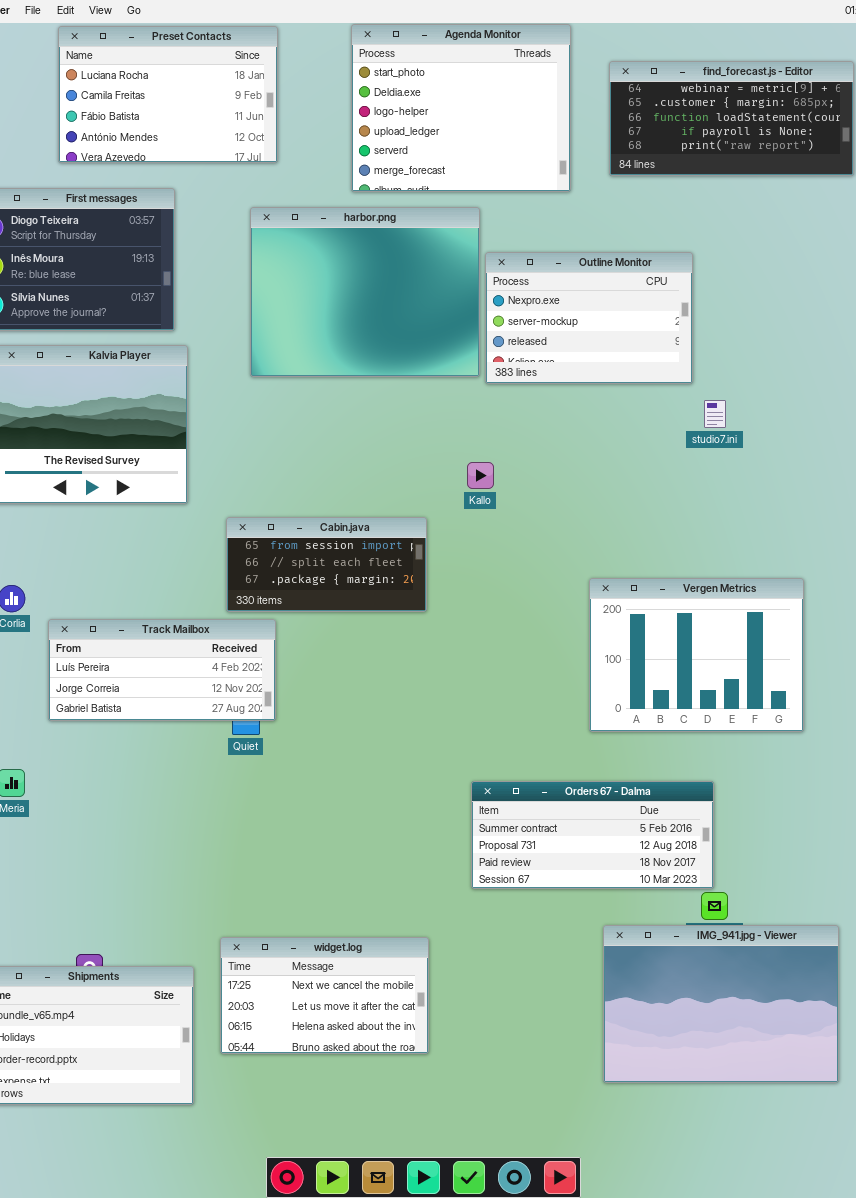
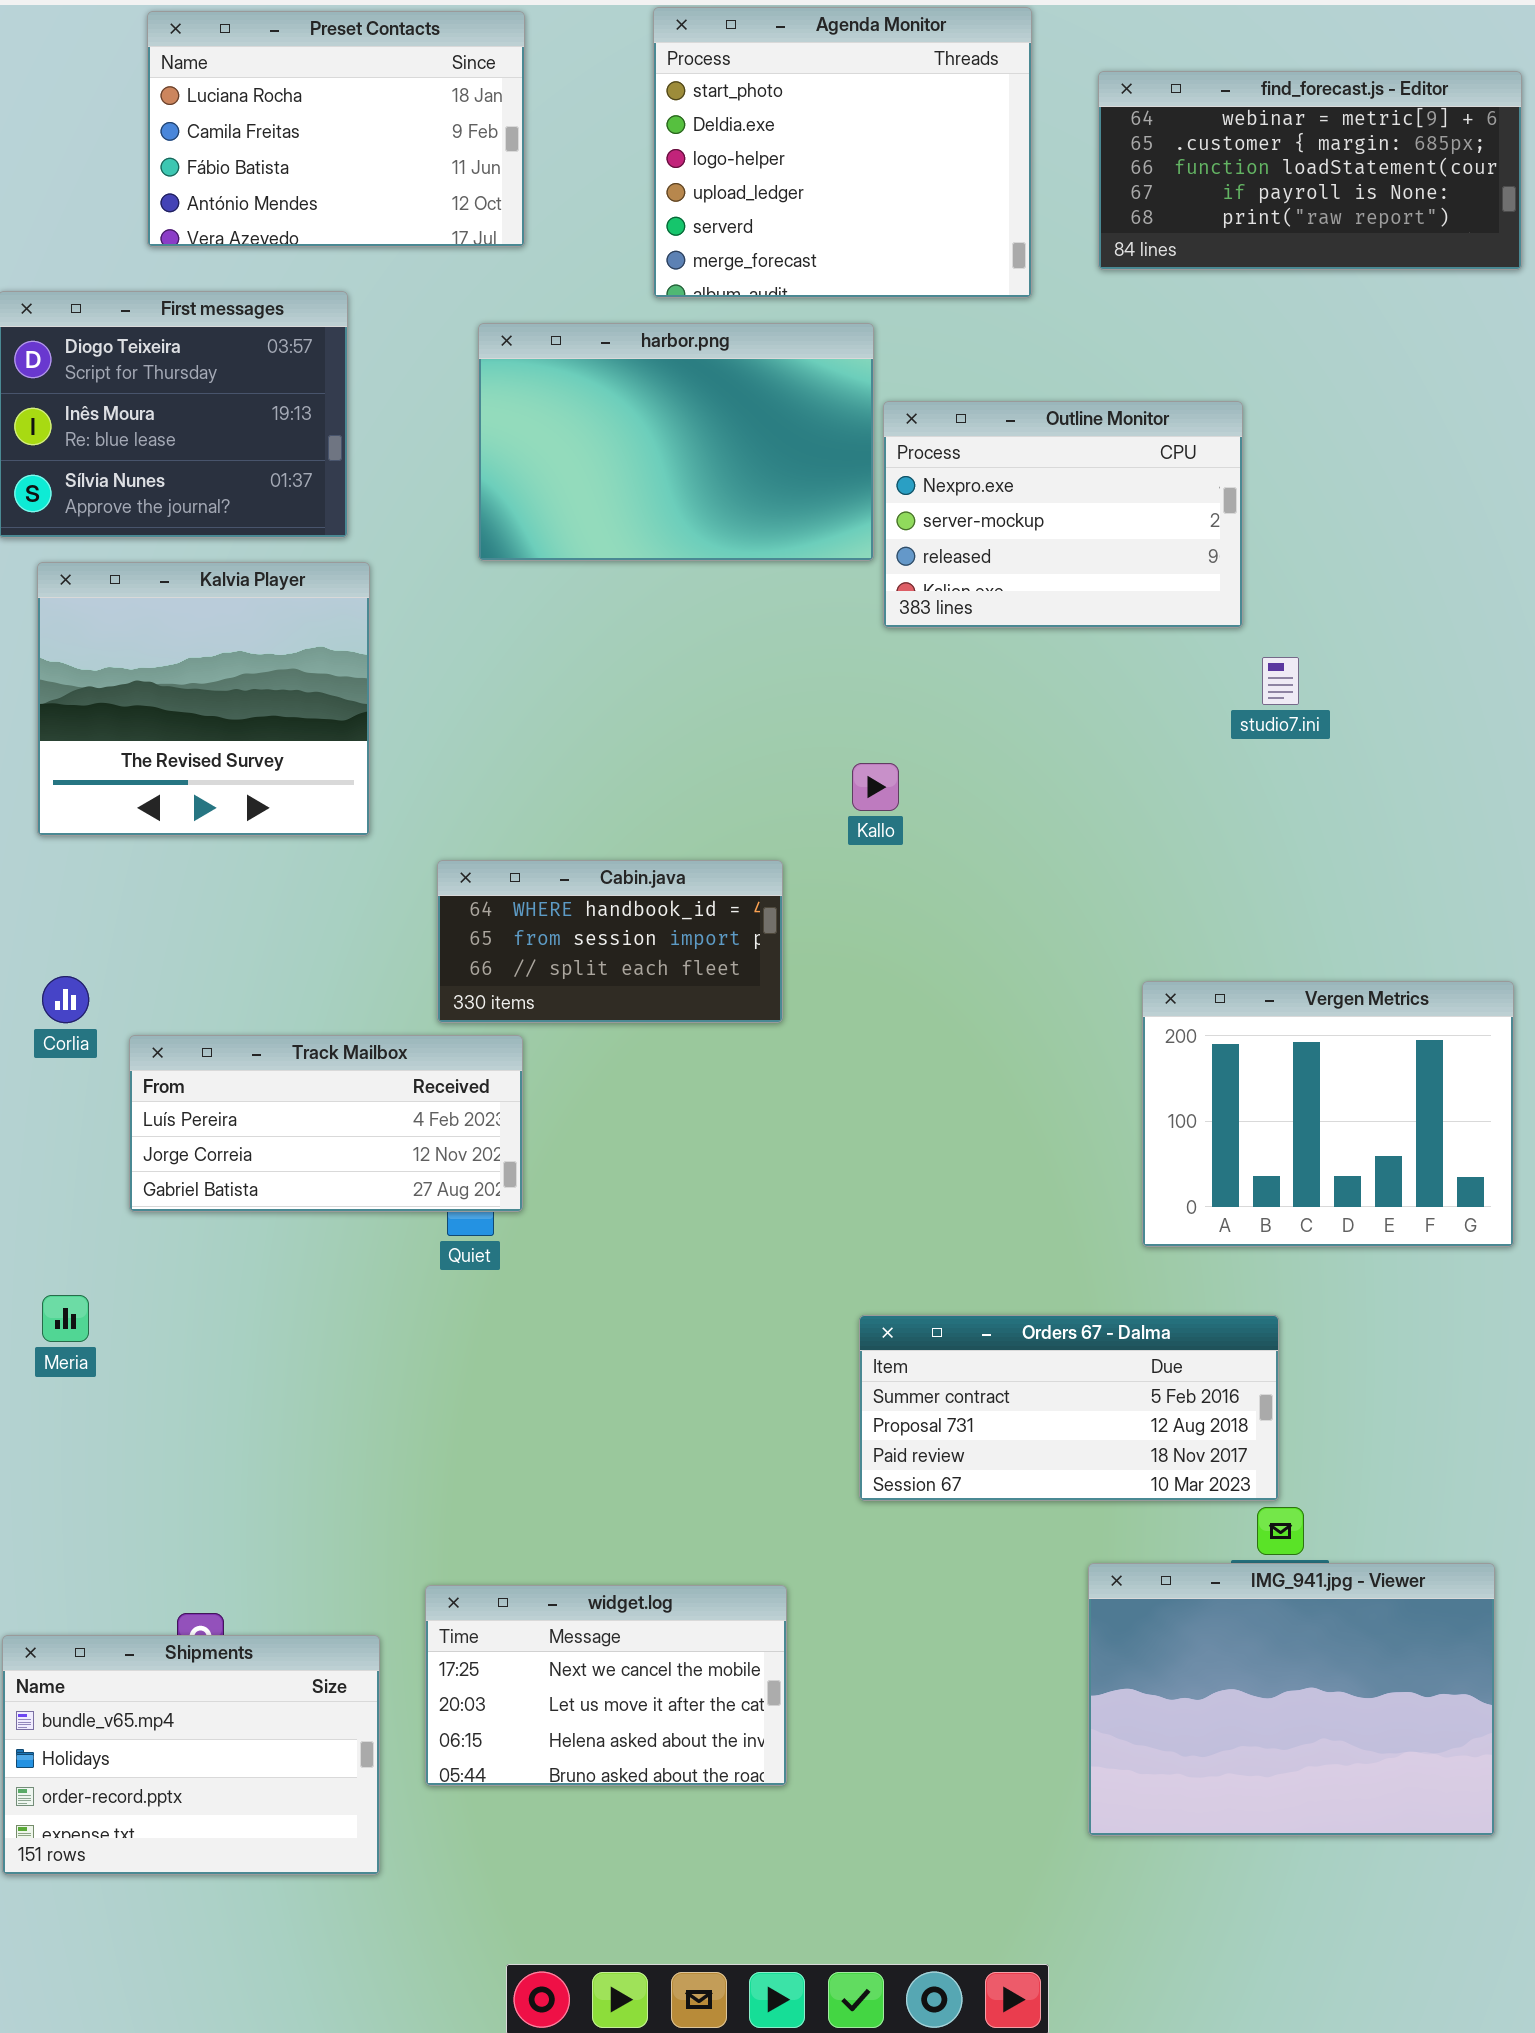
harbor.png: [250,207,480,377] -> [478,323,874,561], resized
Cabin.java: [226,517,427,612] -> [437,860,783,1023], scrolled up 1 row
Vergen Metrics: [589,578,804,732] -> [1142,981,1514,1247], moved

